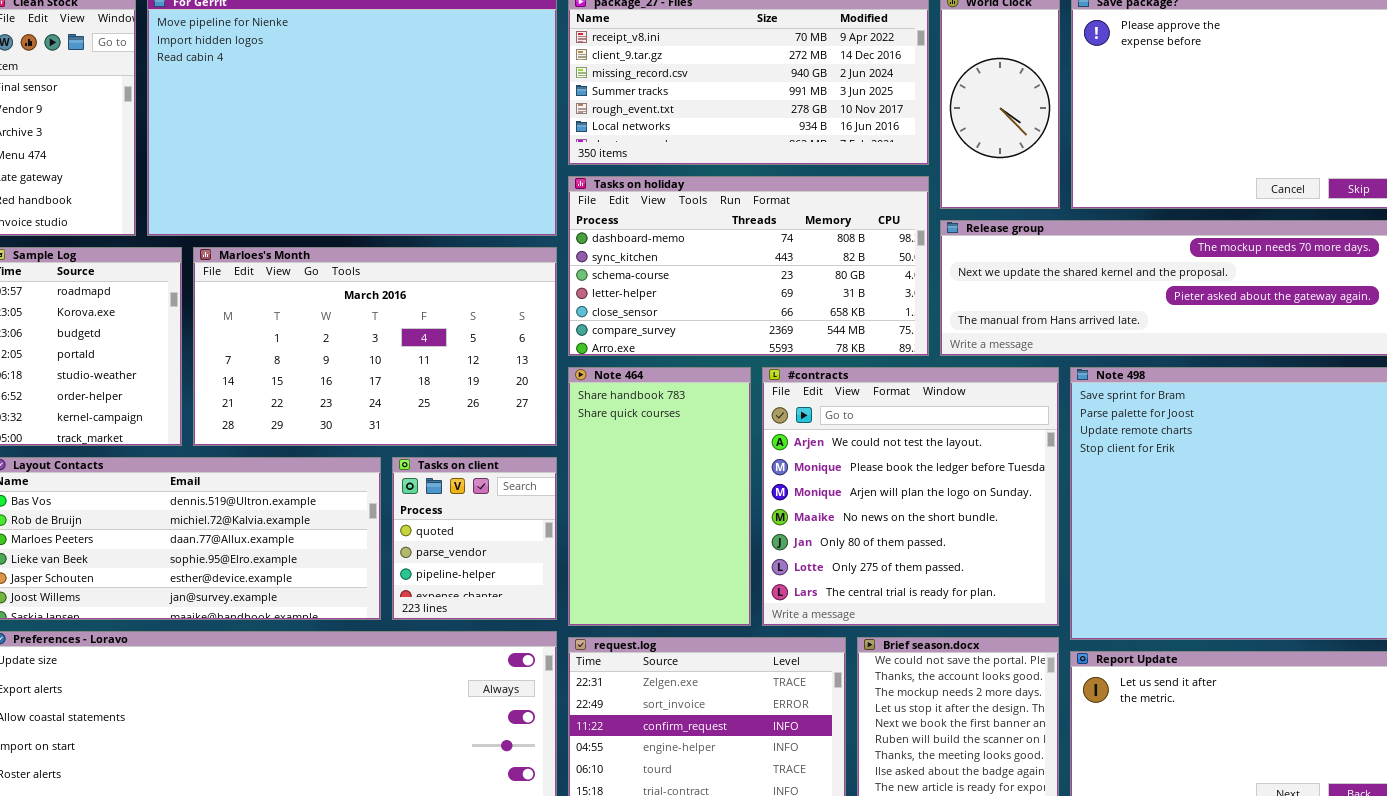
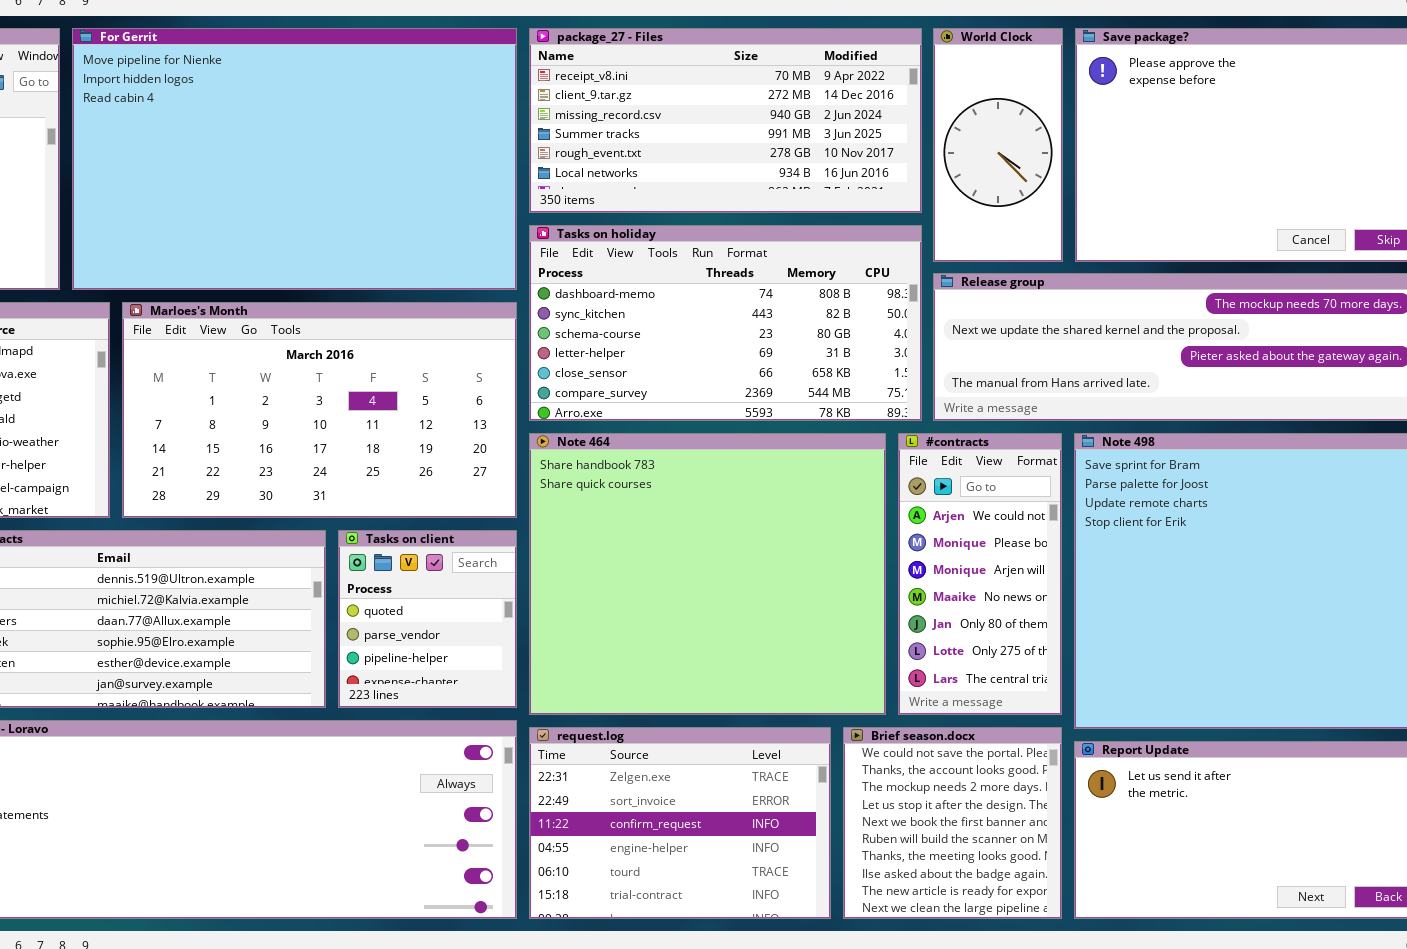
Note 464: [568,367,751,626] -> [529,433,886,715], resized
#contracts: [762,367,1059,626] -> [898,433,1062,715], resized

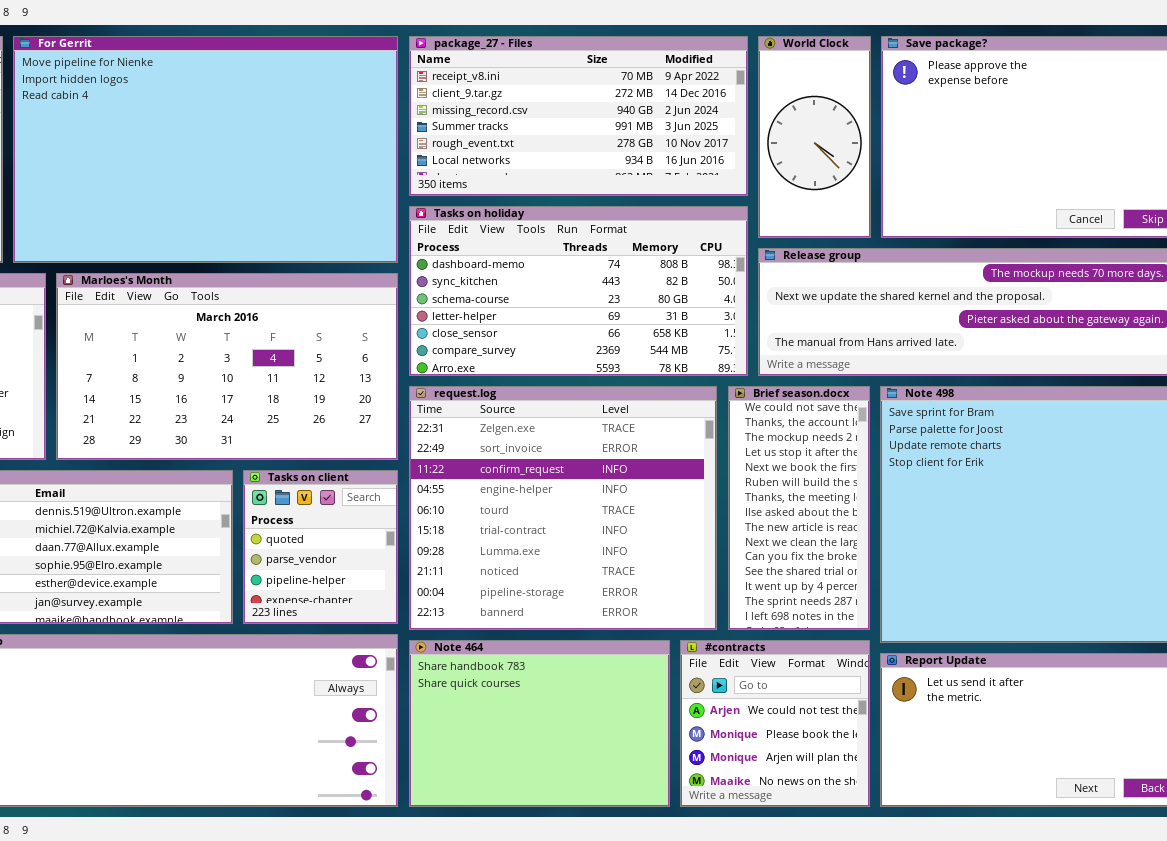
Note 464: [529,433,886,715] -> [409,640,670,807], moved, resized
#contracts: [898,433,1062,715] -> [680,640,870,807], moved, resized
request.log: [529,727,831,919] -> [409,386,717,630], moved, resized
Brief season.docx: [843,727,1062,919] -> [728,386,870,630], moved, resized

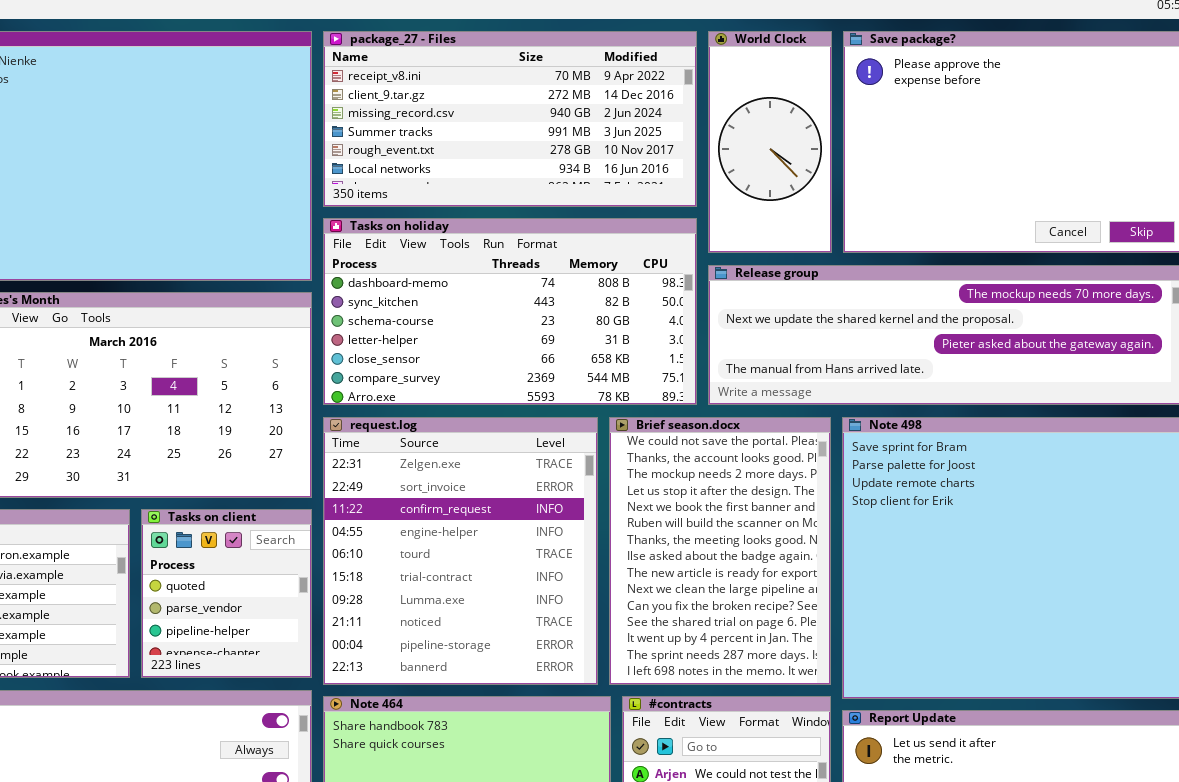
request.log: [409,386,717,630] -> [323,417,598,685], resized
Brief season.docx: [728,386,870,630] -> [609,417,831,685], resized

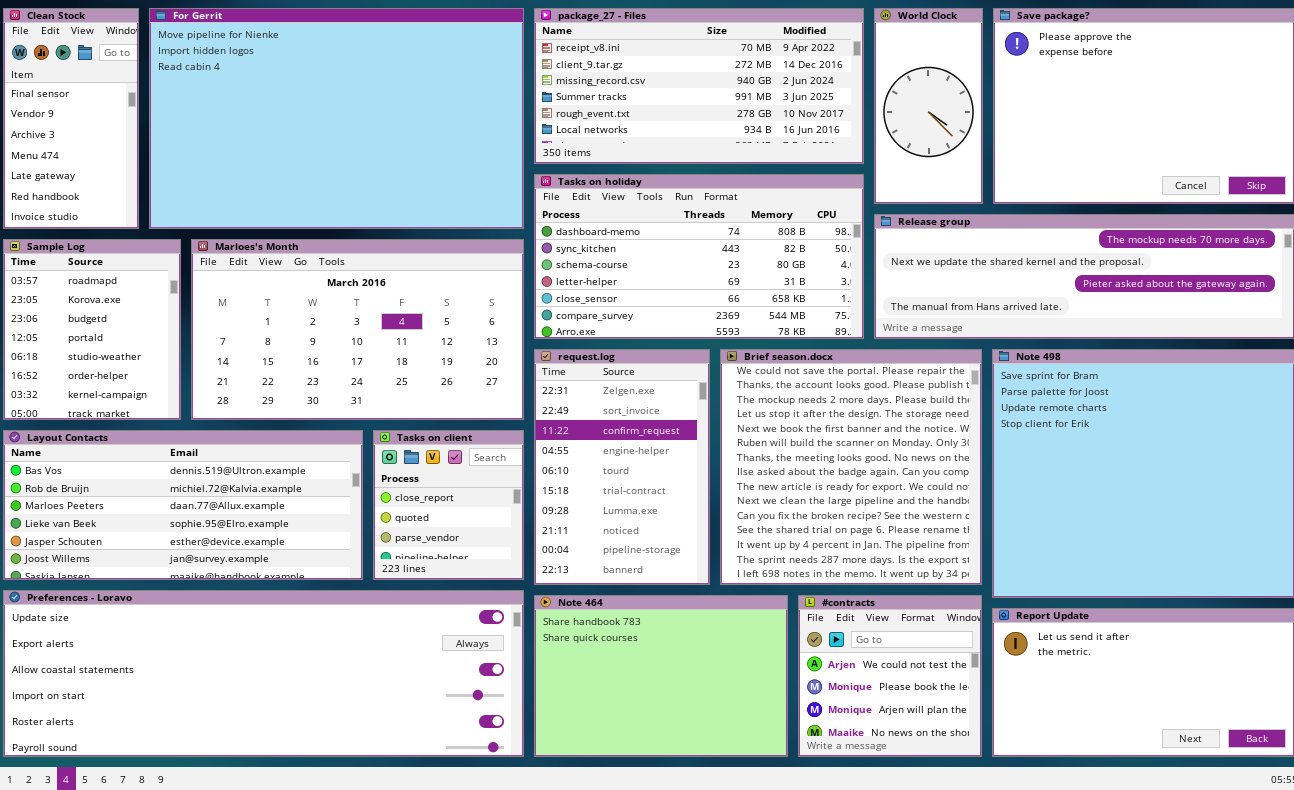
request.log: [323,417,598,685] -> [534,349,710,585], resized
Brief season.docx: [609,417,831,685] -> [720,349,982,585], resized
Tasks on client: [141,509,312,678] -> [373,430,524,580], scrolled up 1 row

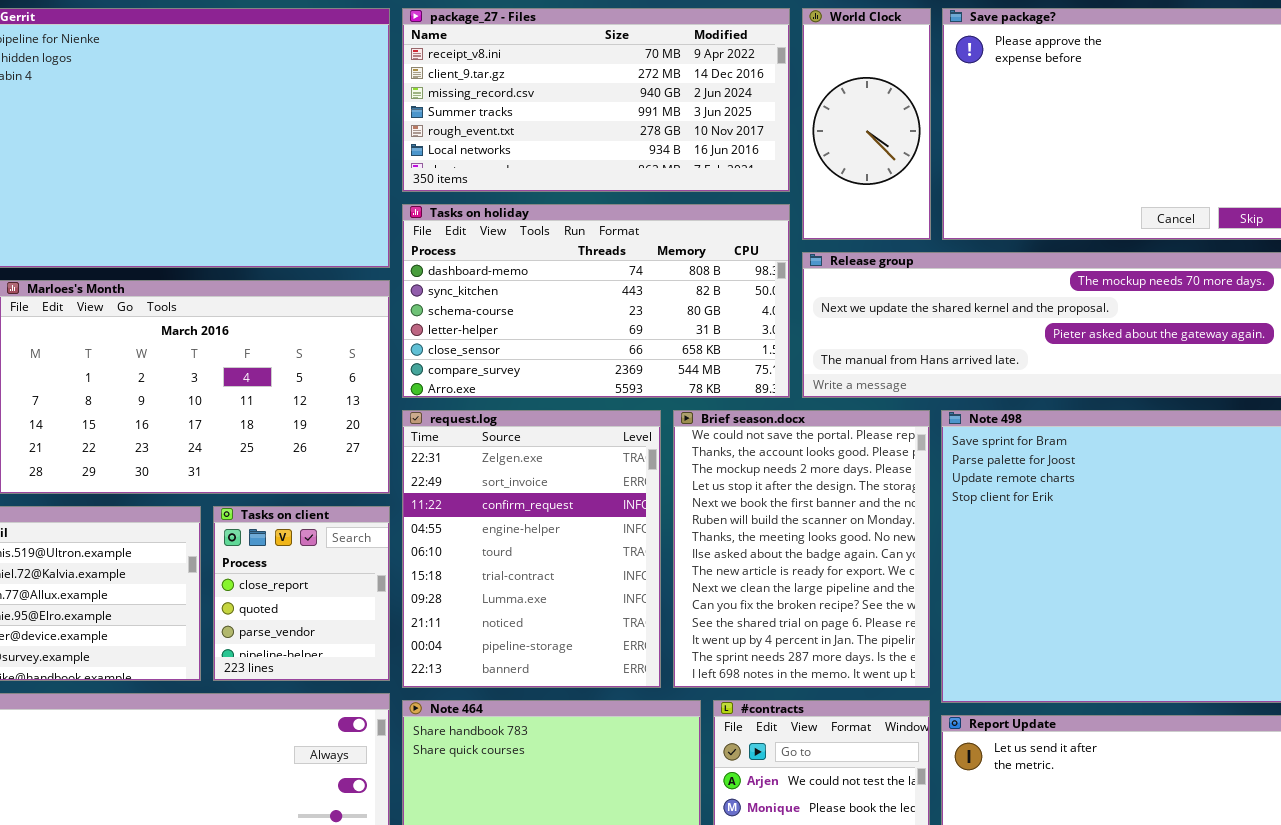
request.log: [534,349,710,585] -> [402,410,661,688], resized
Brief season.docx: [720,349,982,585] -> [673,410,930,688], resized

